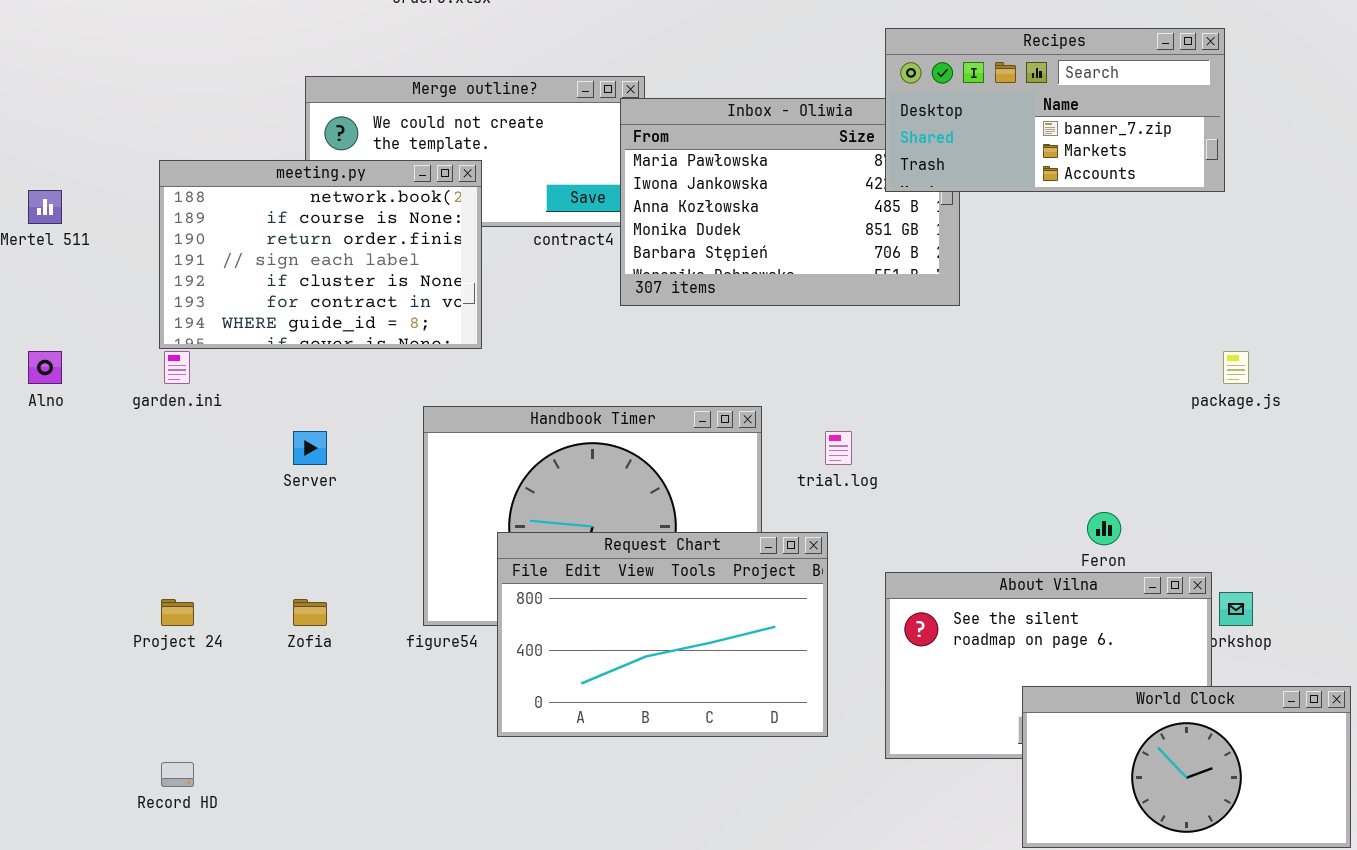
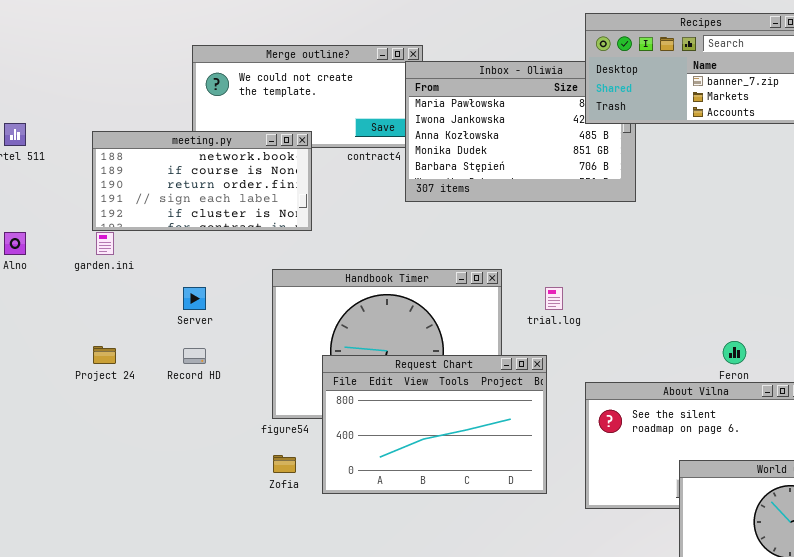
meeting.py: [159,160,482,349] -> [92,131,312,231], resized
Project 24: [161,599,194,626] -> [93,346,116,364], moved
Zofia: [293,599,327,626] -> [273,455,296,473], moved
Record HD: [161,762,194,787] -> [183,348,206,364], moved

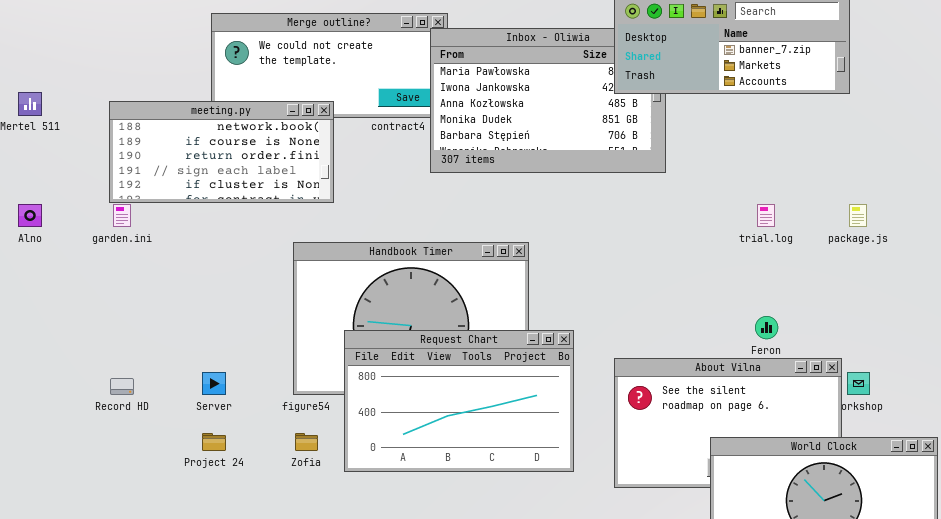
Server: [183,287,206,310] -> [202,372,226,395], moved
trial.log: [545,287,563,310] -> [757,204,775,227], moved
Project 24: [93,346,116,364] -> [202,433,226,451], moved
Record HD: [183,348,206,364] -> [110,378,134,395], moved

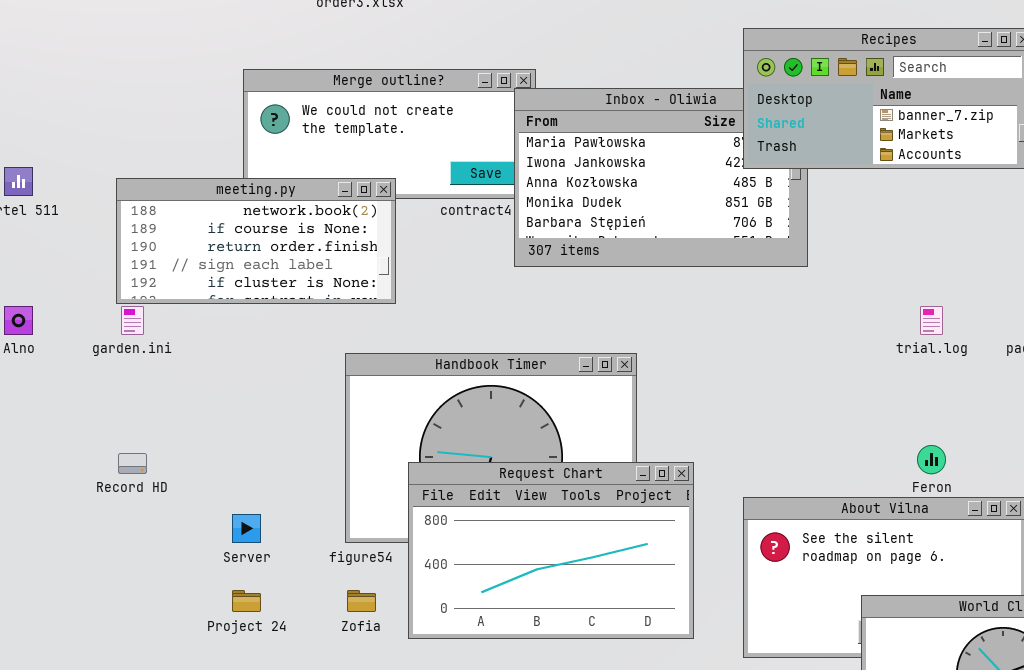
Record HD: [110,378,134,395] -> [118,453,147,474], moved

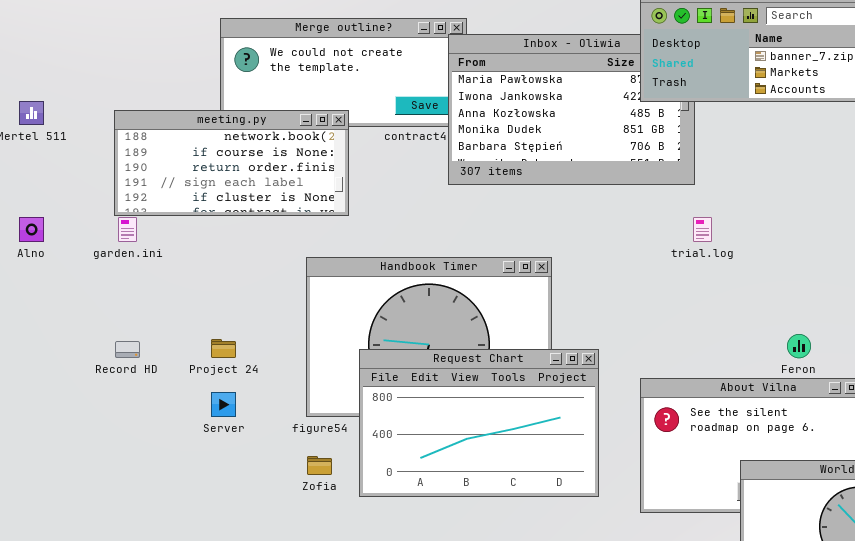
trial.log: [920,306,943,335] -> [693,217,712,242], moved
Project 24: [232,590,261,612] -> [211,339,236,358], moved

